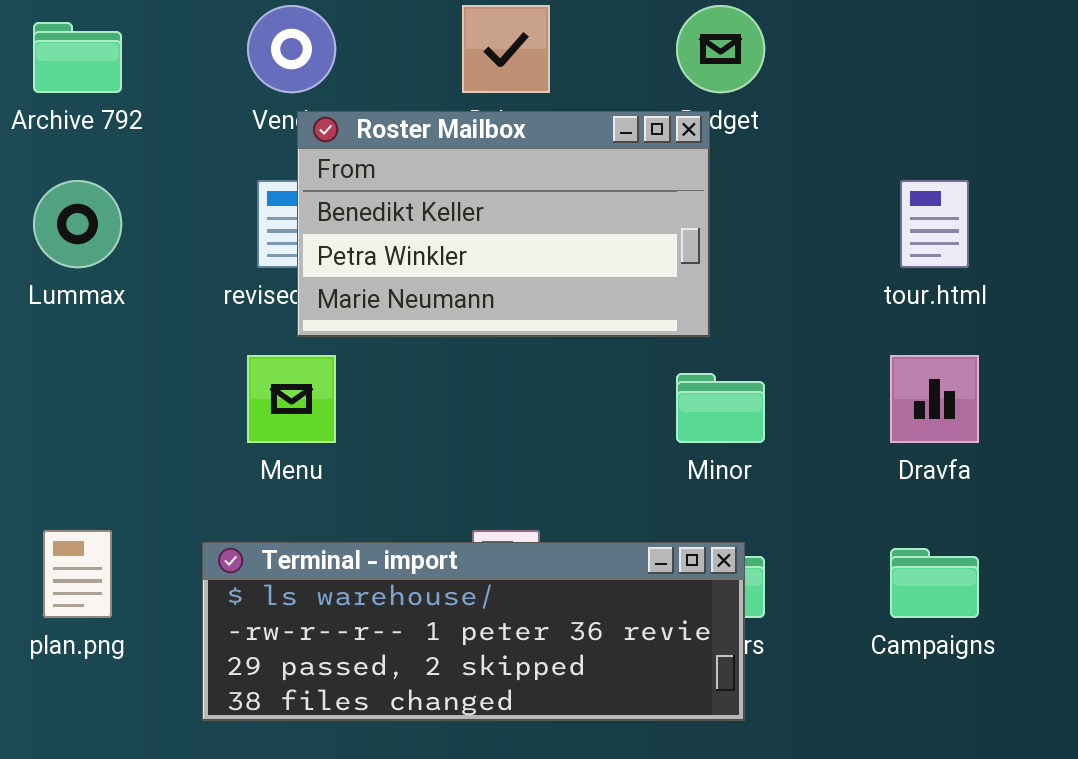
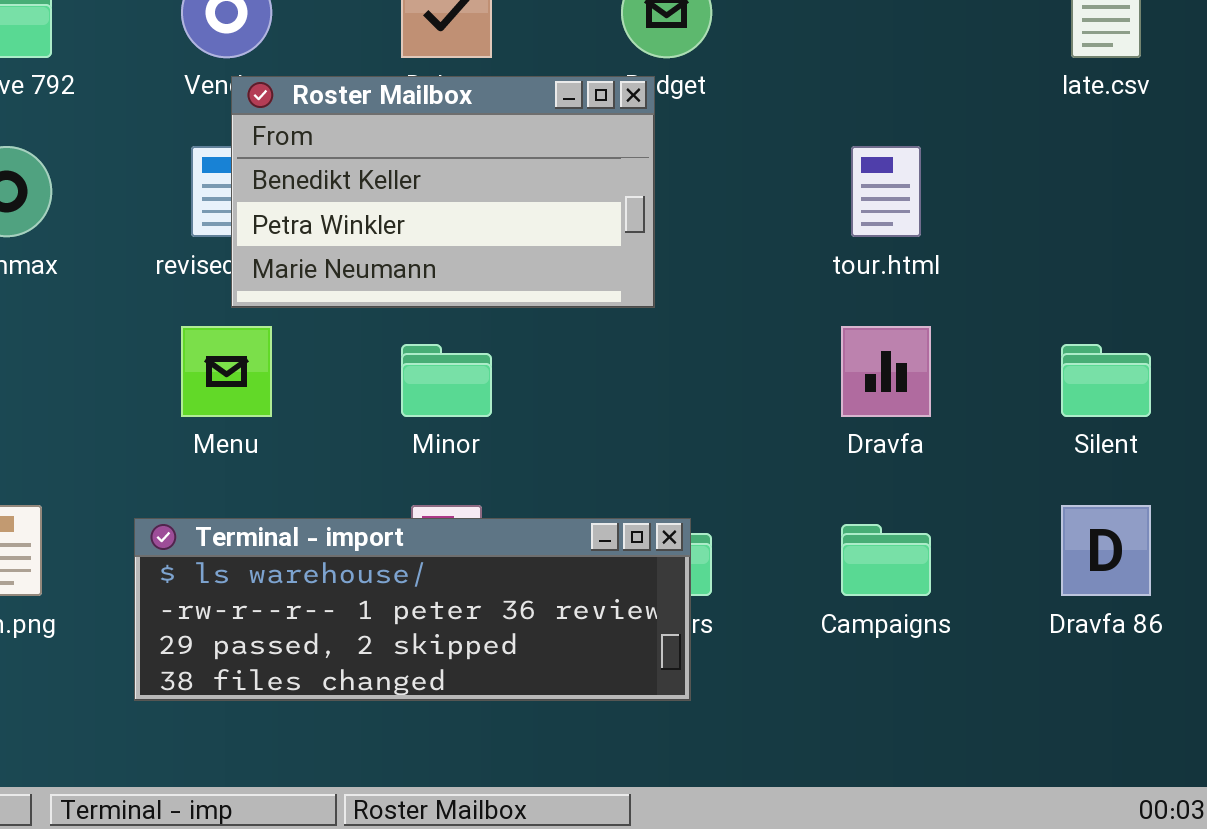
Minor: [676,373,765,443] -> [401,344,492,417], moved

